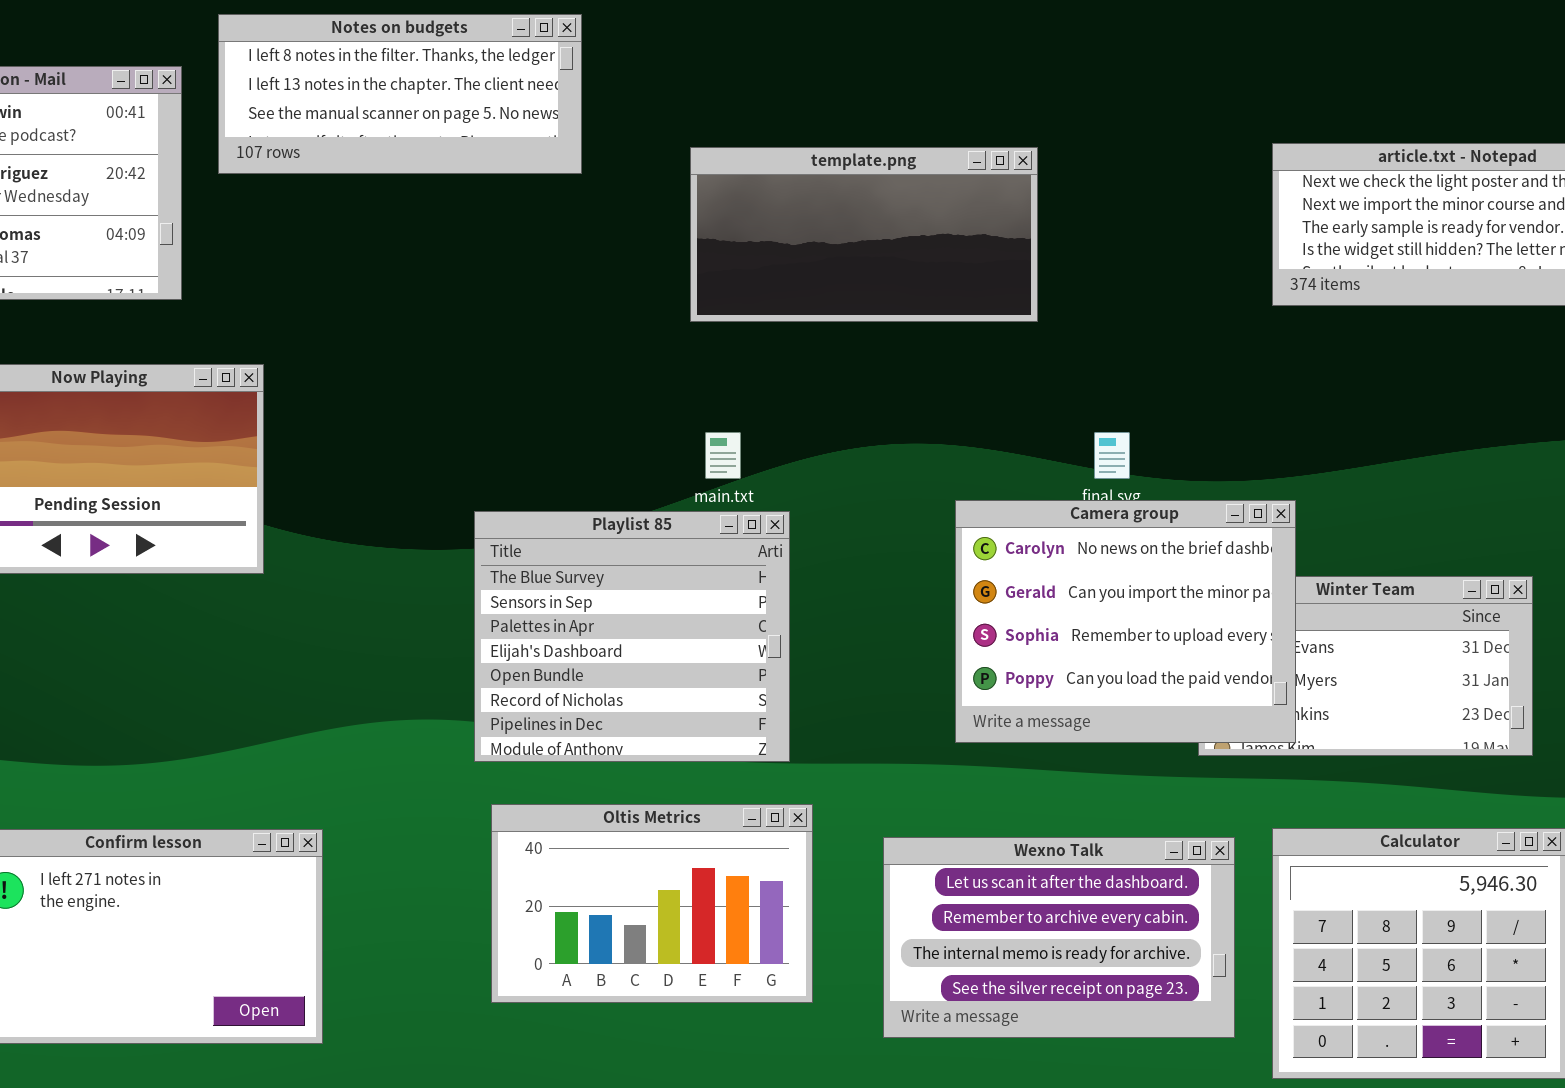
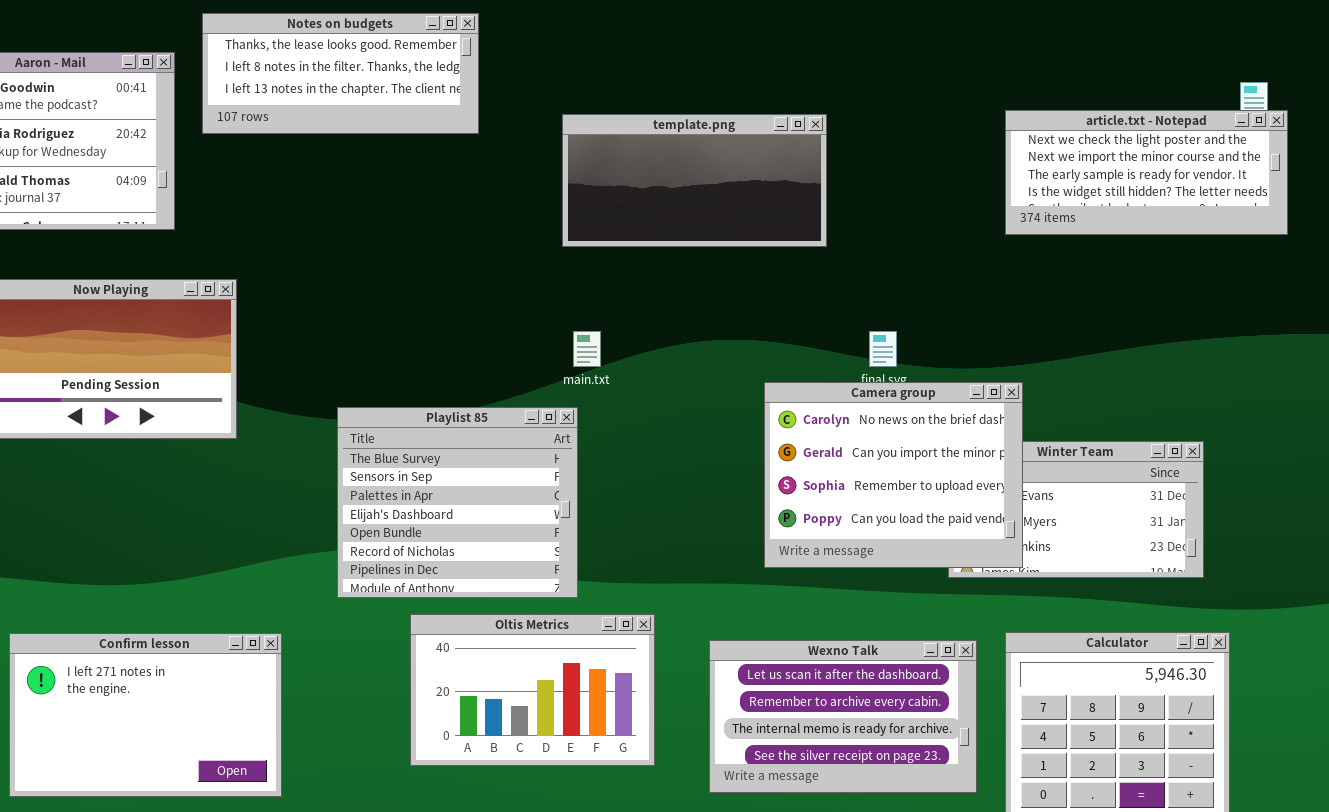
Notes on budgets: [218,14,582,174] -> [202,13,479,134], scrolled up 1 row
Playlist 85: [474,511,790,762] -> [337,407,578,598], moved

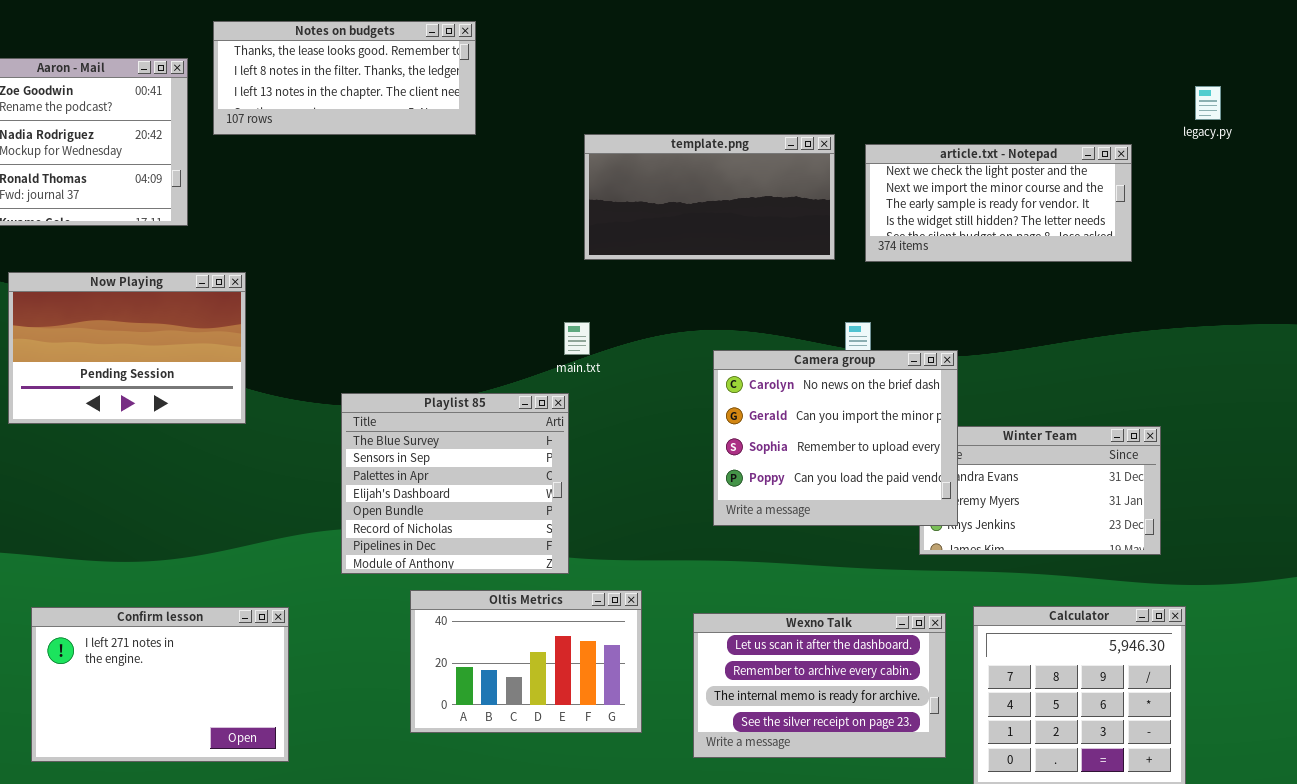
article.txt - Notepad: [1005,110,1288,235] -> [865,144,1132,262], moved
template.png: [562,114,827,247] -> [584,134,835,260], moved
Camera group: [764,382,1023,568] -> [713,350,958,526], moved

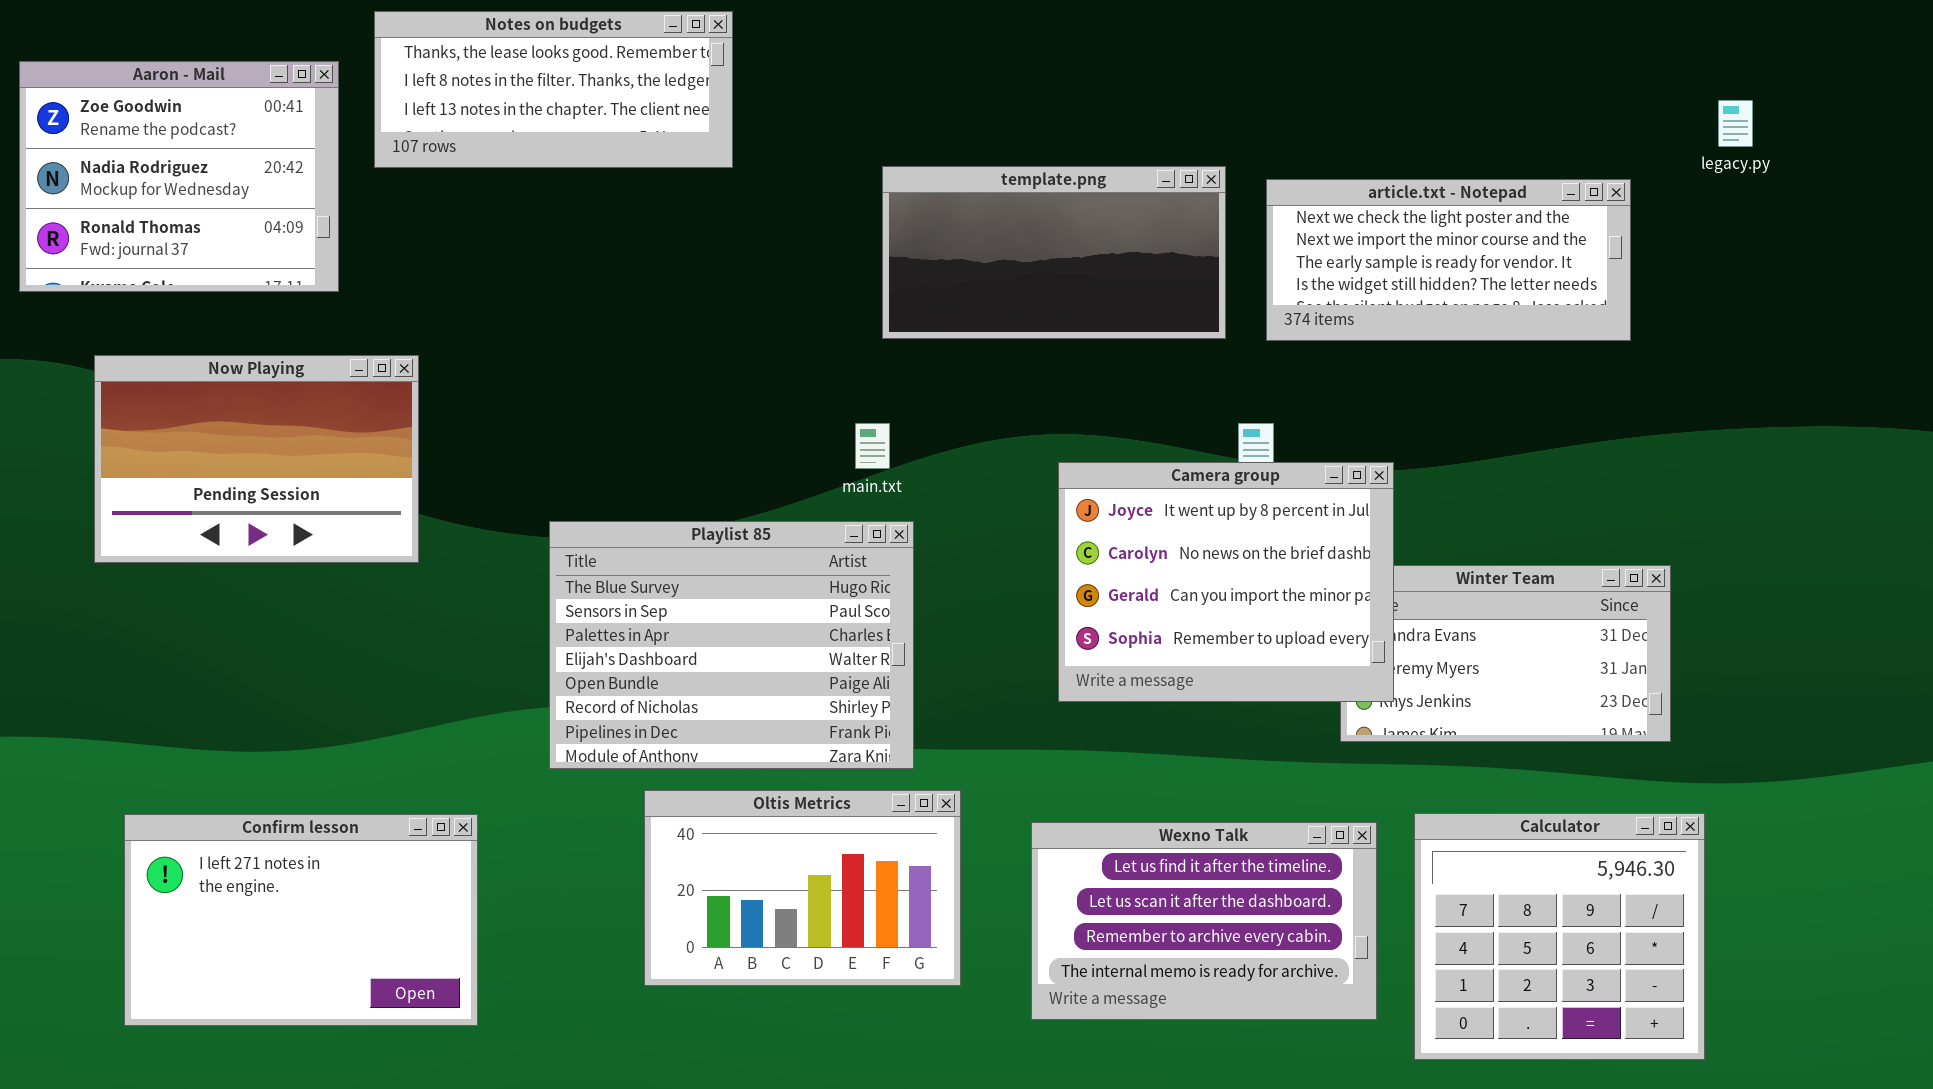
Camera group: [713,350,958,526] -> [1058,462,1394,702], scrolled up 1 row
Playlist 85: [341,393,569,574] -> [549,521,914,769], resized
Wexno Talk: [693,613,946,758] -> [1031,822,1377,1020], scrolled up 1 row

